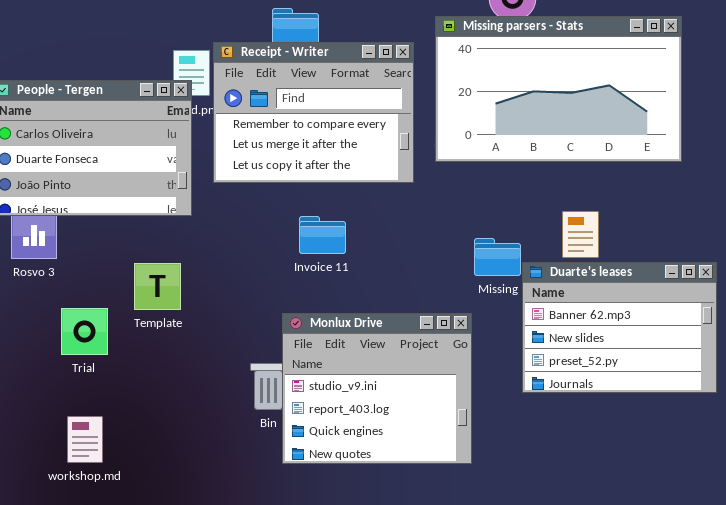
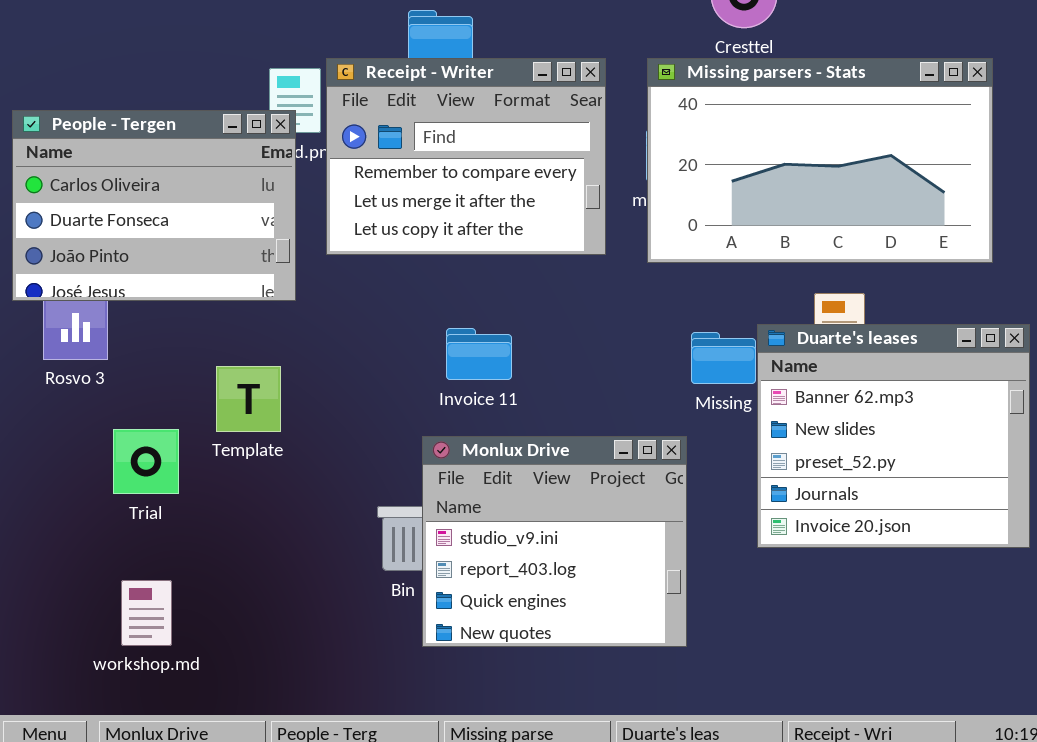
Missing parsers - Stats: [435,16,682,162] -> [647,58,993,263], moved
Invoice 11: [299,216,346,254] -> [446,328,512,380], moved
Duarte's leases: [522,262,717,393] -> [757,324,1030,548], resized

